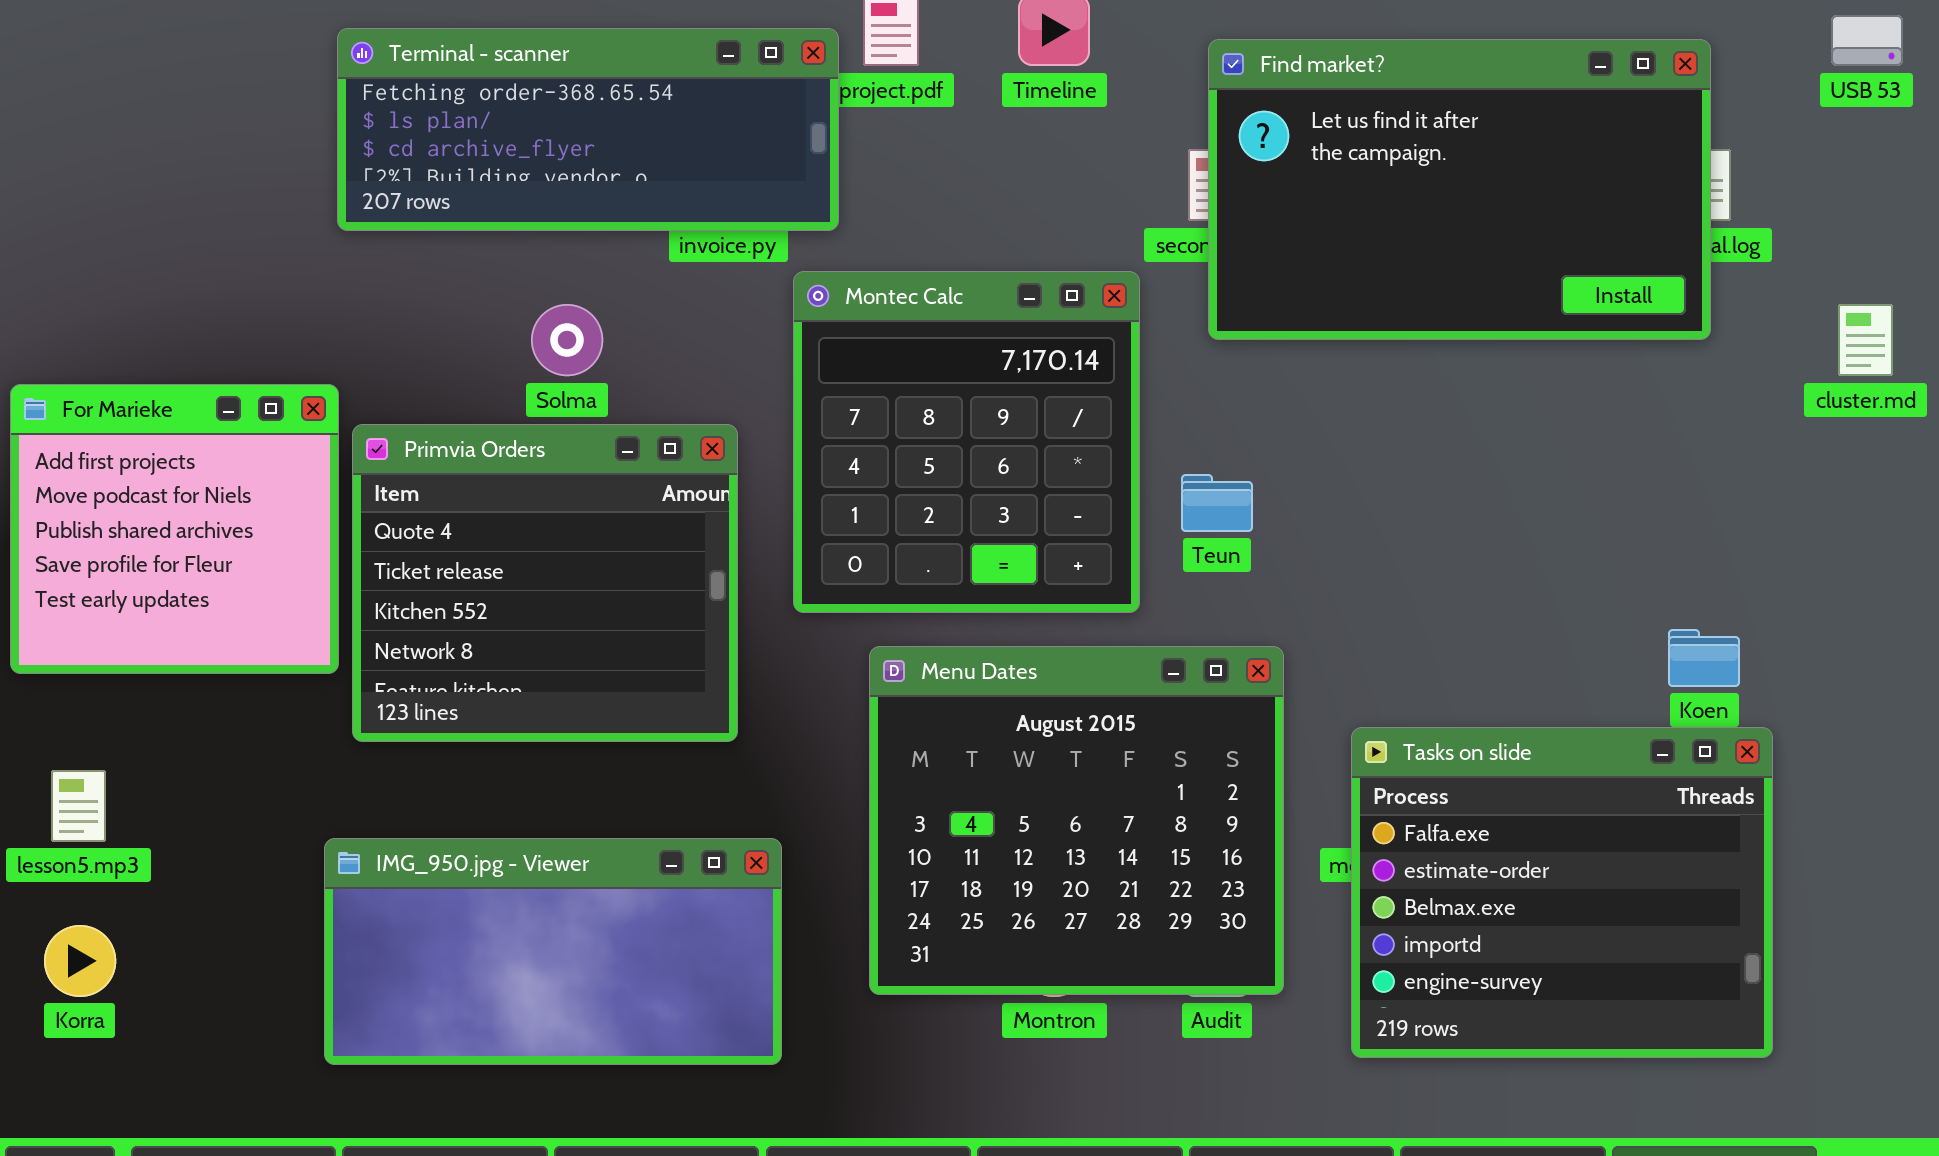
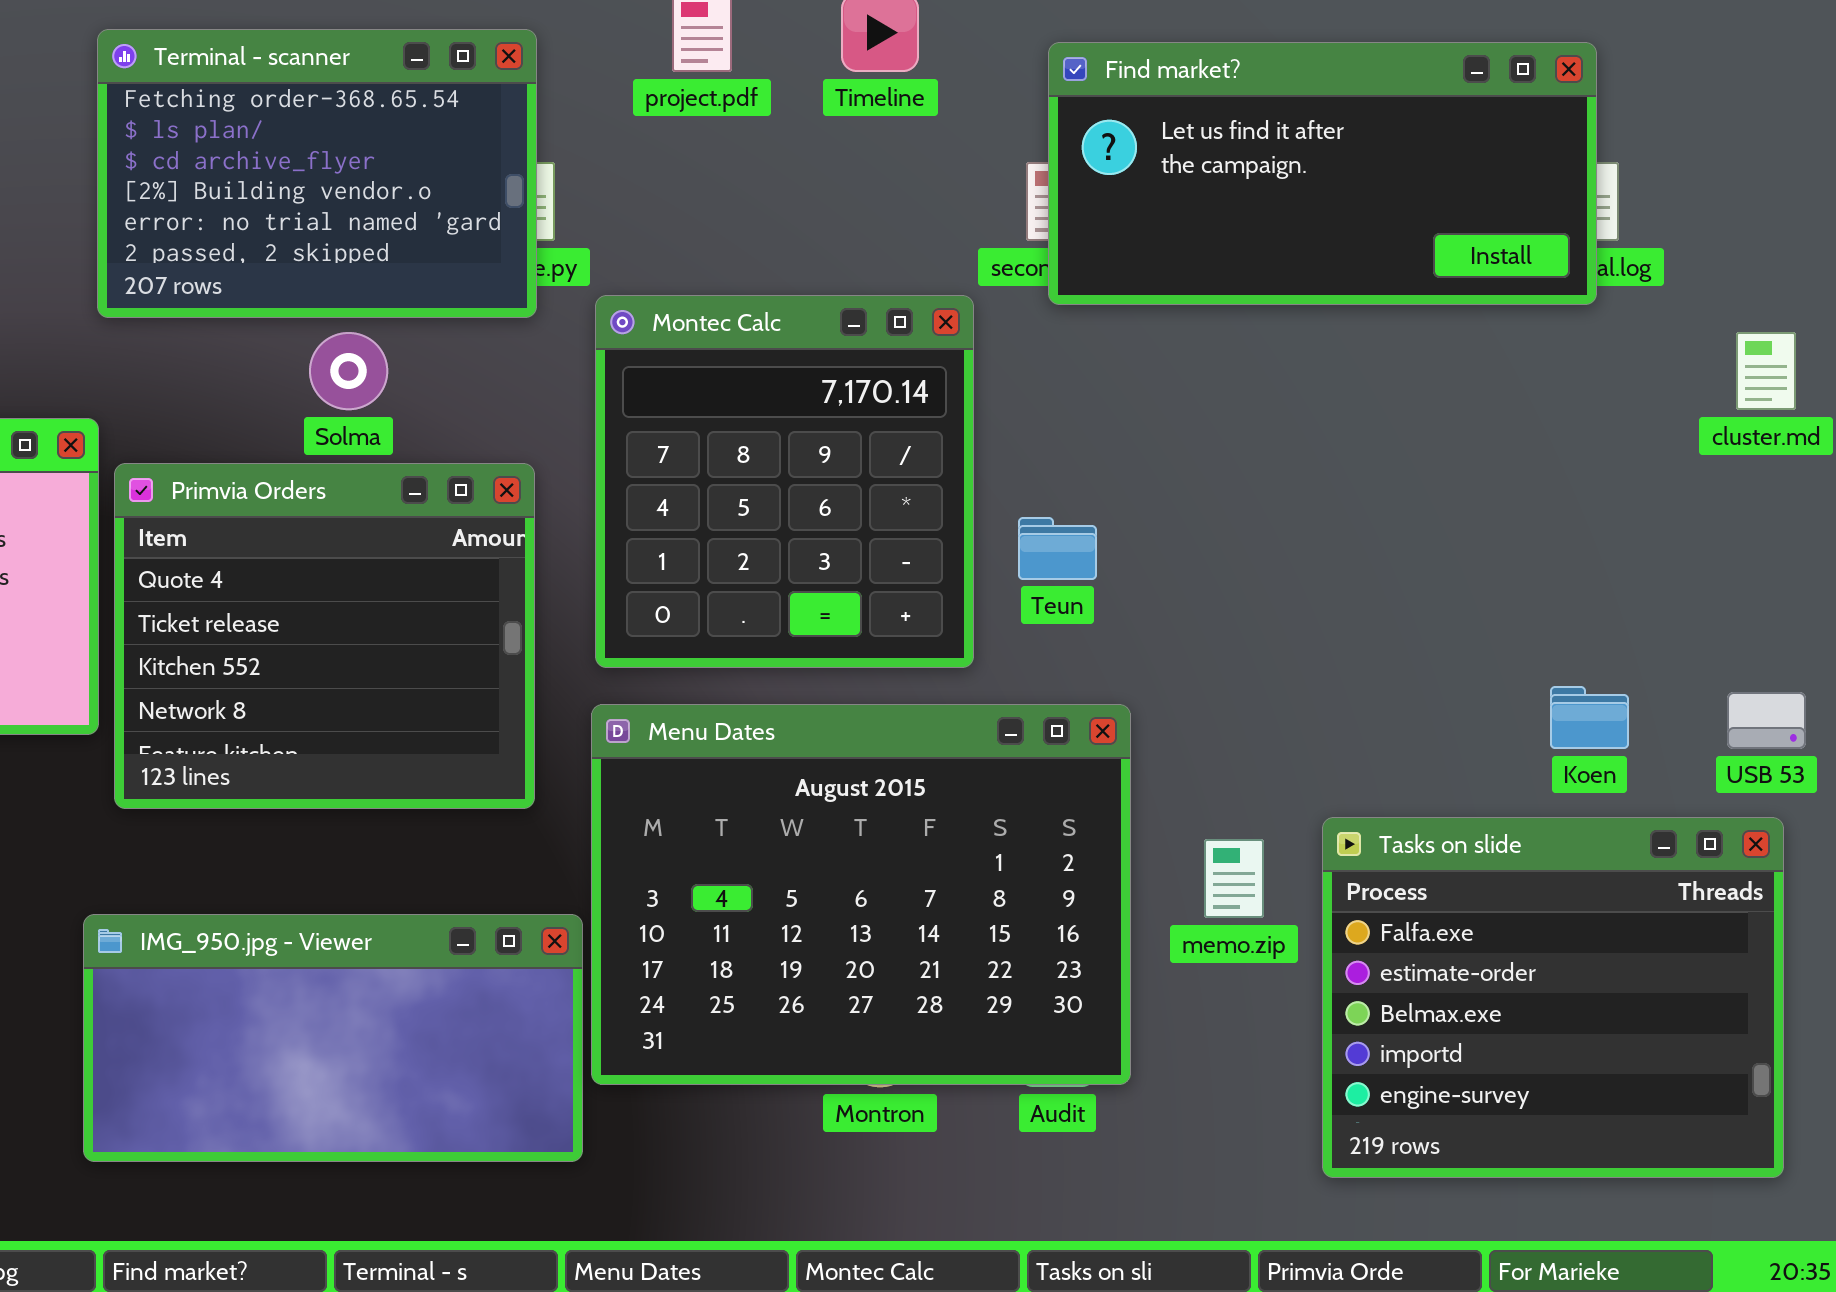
USB 53: [1831,15,1903,66] -> [1727,692,1806,749], moved
Terminal - scanner: [337,28,839,231] -> [97,29,537,318], resized
Find market?: [1208,39,1711,340] -> [1048,42,1597,305], resized
Menu Dates: [869,646,1284,995] -> [591,704,1131,1085], resized
Tasks on slide: [1351,727,1773,1058] -> [1322,817,1784,1178], moved

